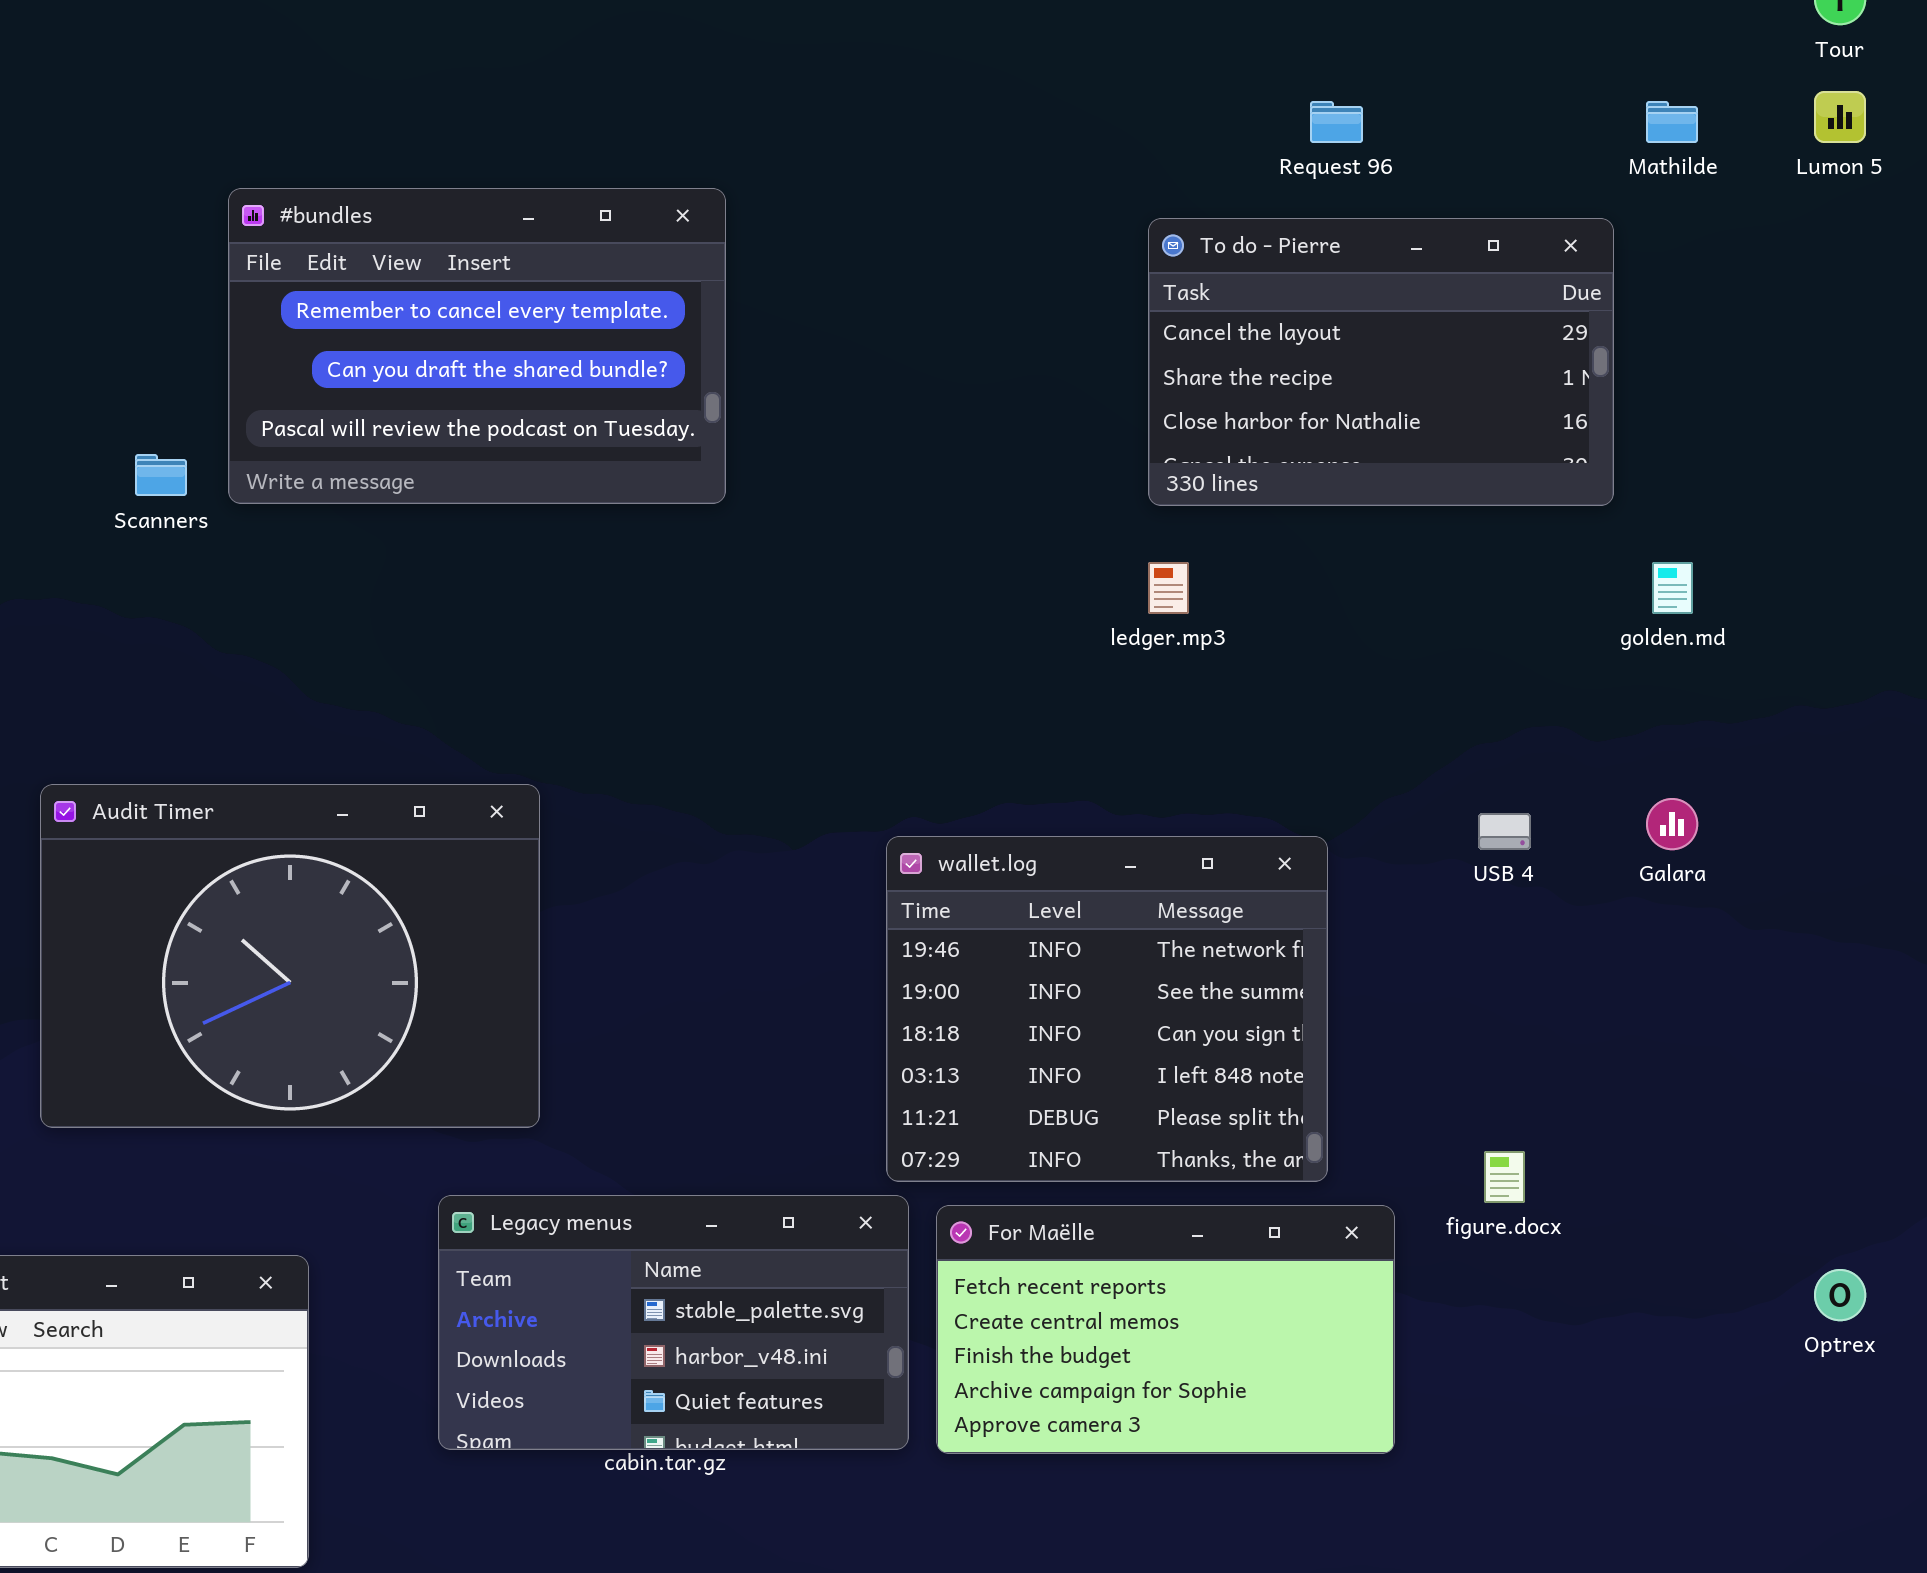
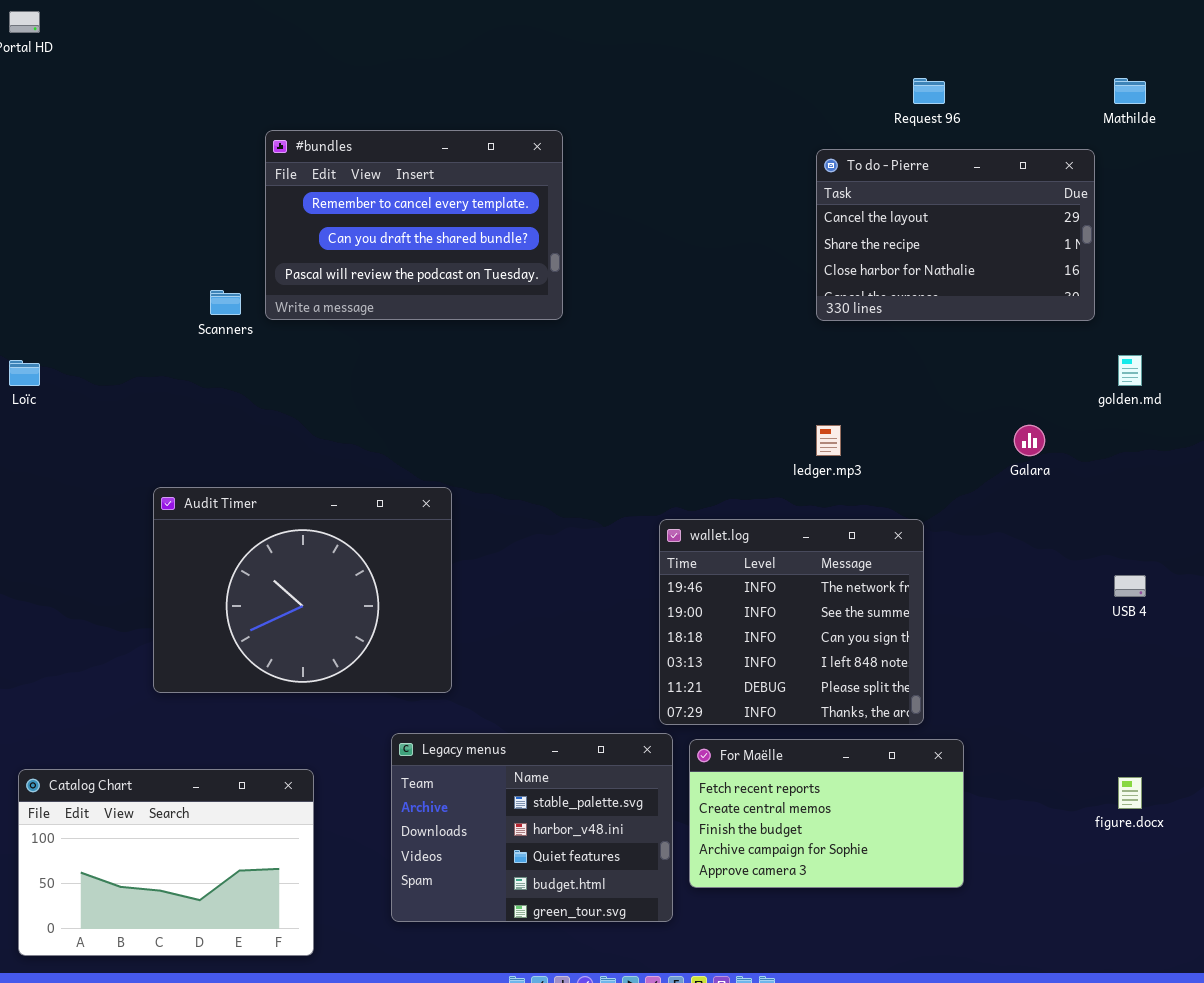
ledger.mp3: [1148,562,1189,614] -> [816,425,841,456], moved
Galara: [1646,798,1698,850] -> [1014,425,1045,456], moved
USB 4: [1478,813,1531,850] -> [1114,575,1146,597], moved
figure.docx: [1484,1151,1525,1203] -> [1118,777,1142,809], moved
Legacy menus: [438,1195,909,1450] -> [391,733,673,922], resized

